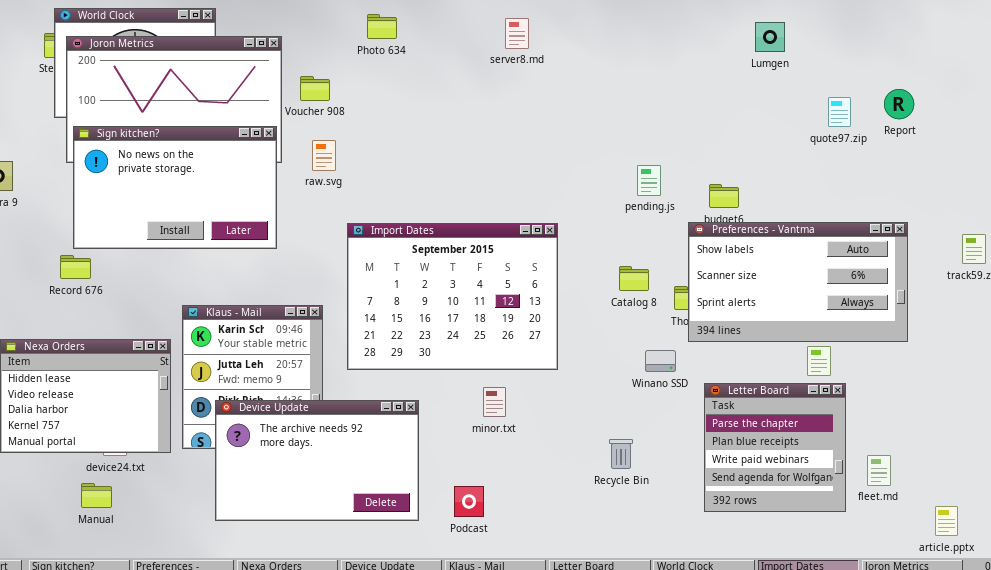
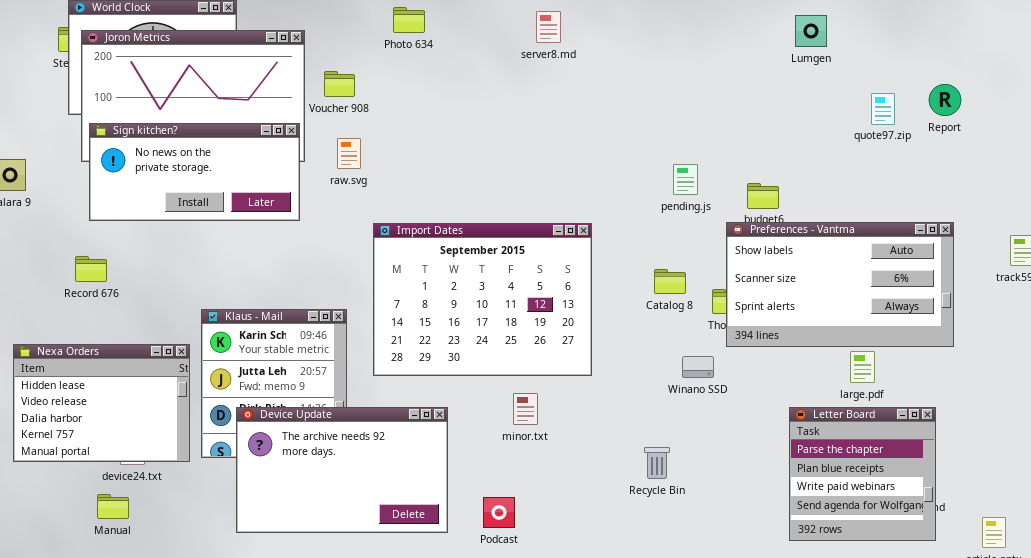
Sign kitchen?: [73,126,277,249] -> [89,123,300,221], resized
Letter Board: [704,383,846,512] -> [789,407,936,541], moved

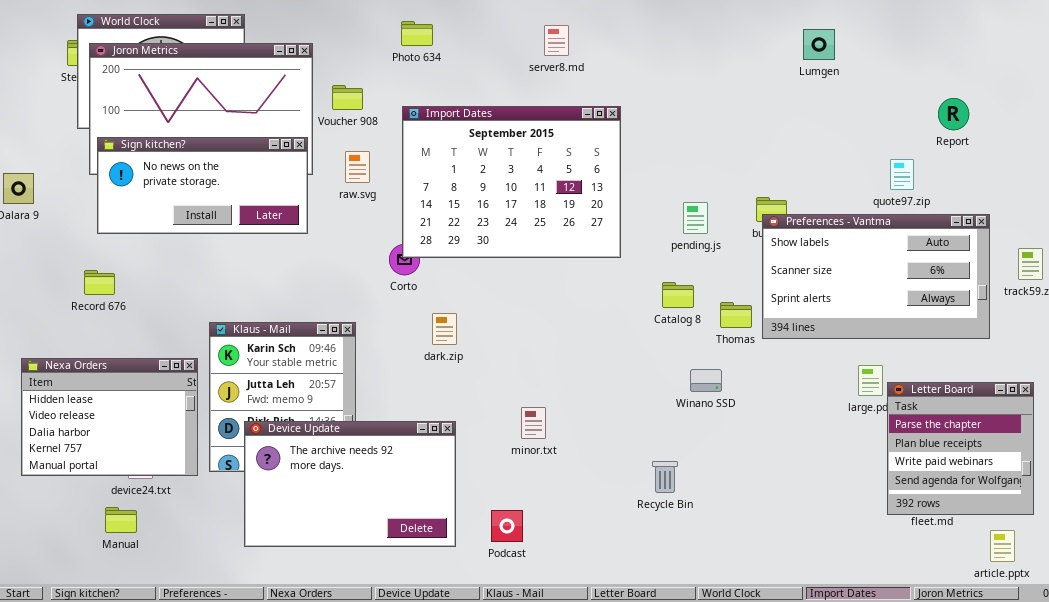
quote97.zip: [871,93,895,125] -> [890,159,914,190], moved
pending.js: [673,164,698,195] -> [683,202,708,234], moved
Preferences - Vantma: [726,222,954,347] -> [762,214,990,339], moved
Import Dates: [373,223,592,376] -> [402,106,621,258], moved
Letter Board: [789,407,936,541] -> [887,382,1034,515], moved

